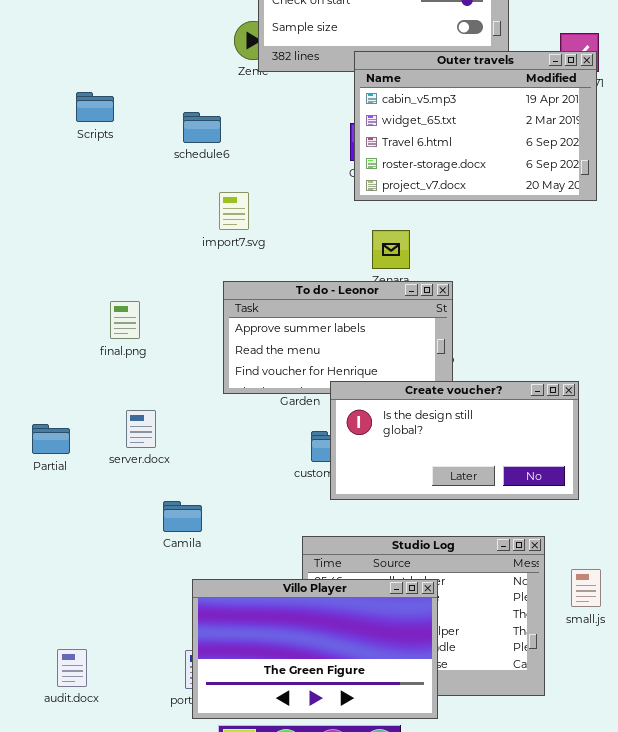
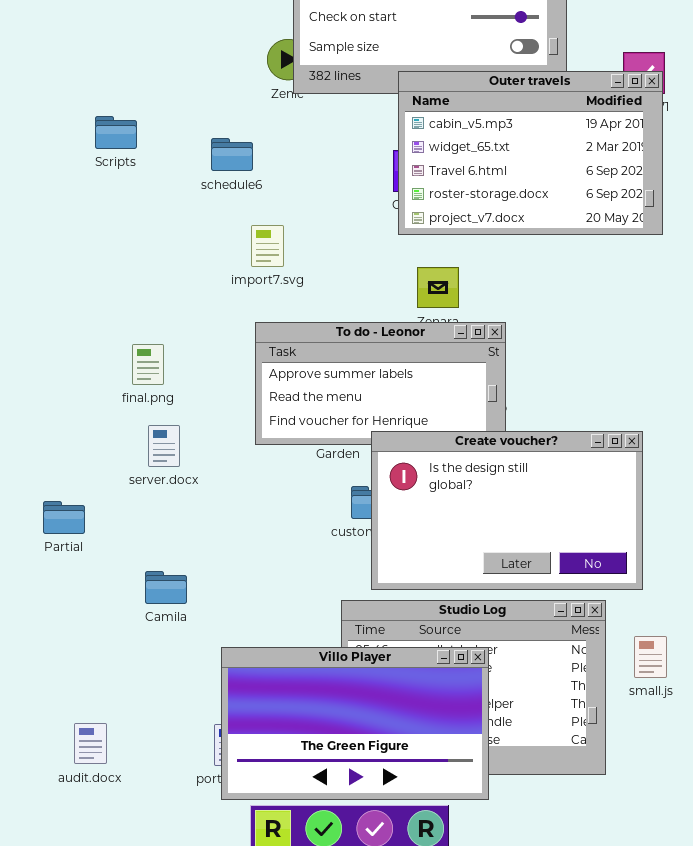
Create voucher?: [330,381,579,500] -> [371,431,643,590], resized
server.docx: [126,410,156,448] -> [148,425,180,467], moved
Partial: [32,424,70,454] -> [43,501,85,534], moved
Camila: [163,501,202,532] -> [145,571,187,604], moved

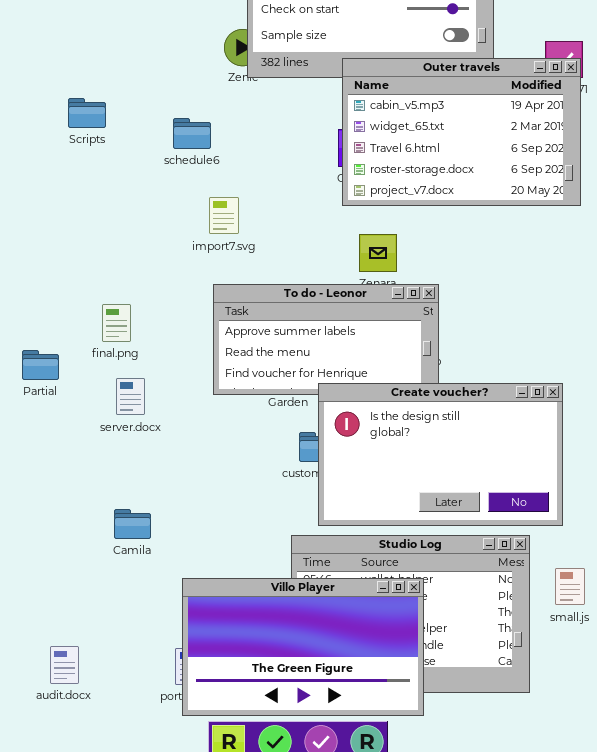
Partial: [43,501,85,534] -> [22,350,59,380], moved

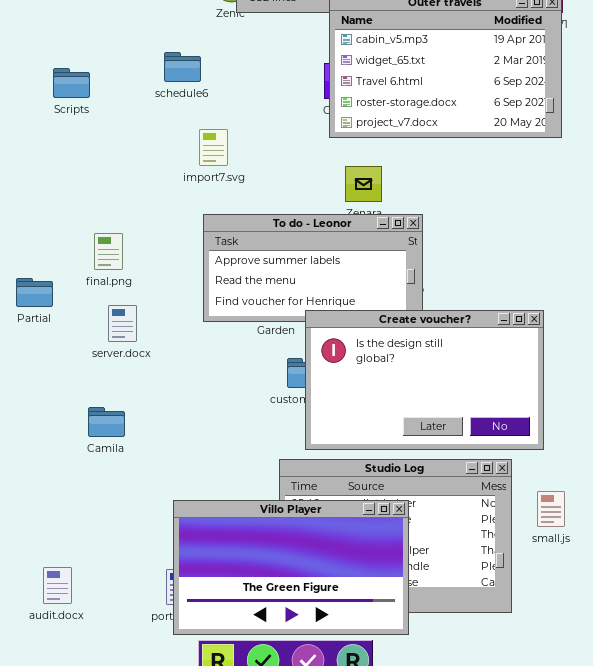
Scripts: [68,98,106,128] -> [53,68,90,98], moved
Camila: [114,509,151,539] -> [88,407,125,437], moved

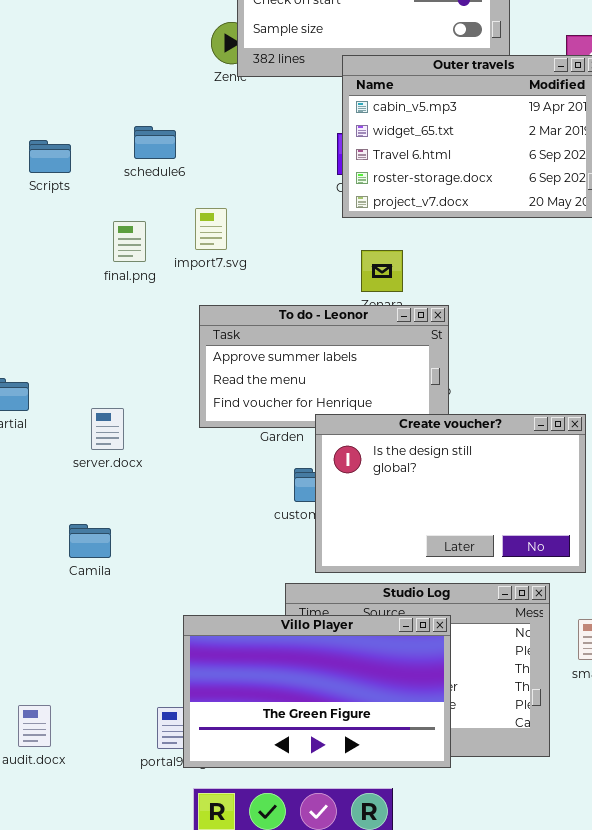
schedule6: [164,52,201,82] -> [134,126,176,159], moved
final.png: [94,233,123,270] -> [113,221,146,262], moved
Villo Player: [173,500,409,635] -> [183,615,451,768], moved

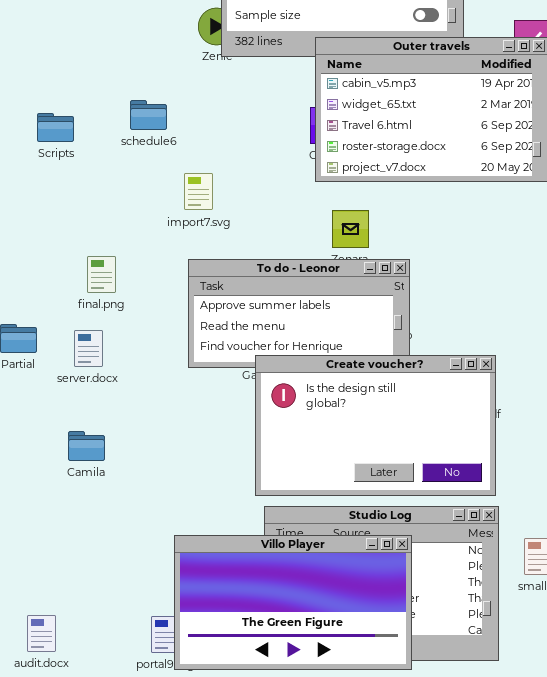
final.png: [113,221,146,262] -> [87,256,116,293], moved
server.docx: [91,408,124,450] -> [74,330,103,367], moved
Create voucher?: [315,414,586,573] -> [255,355,496,496], moved
Camila: [69,524,111,558] -> [68,431,105,461], moved

